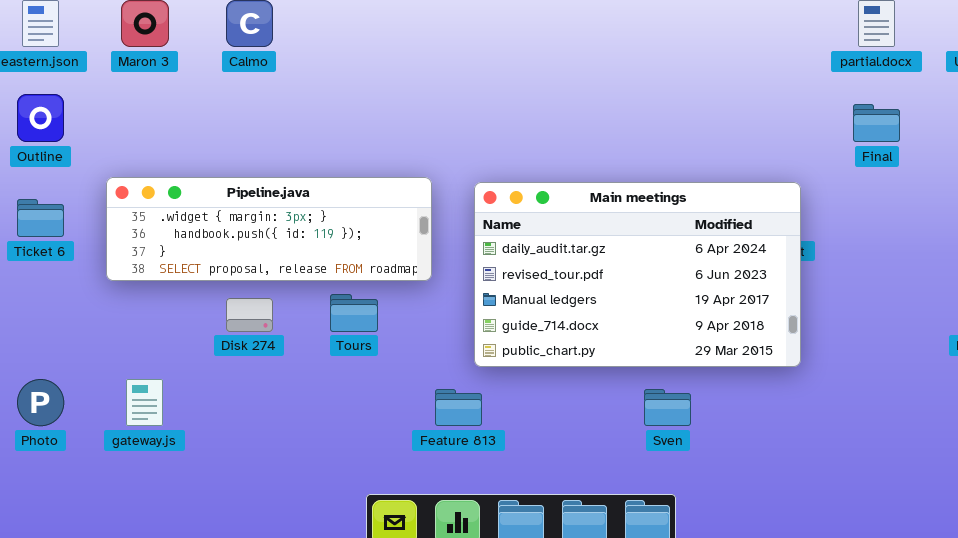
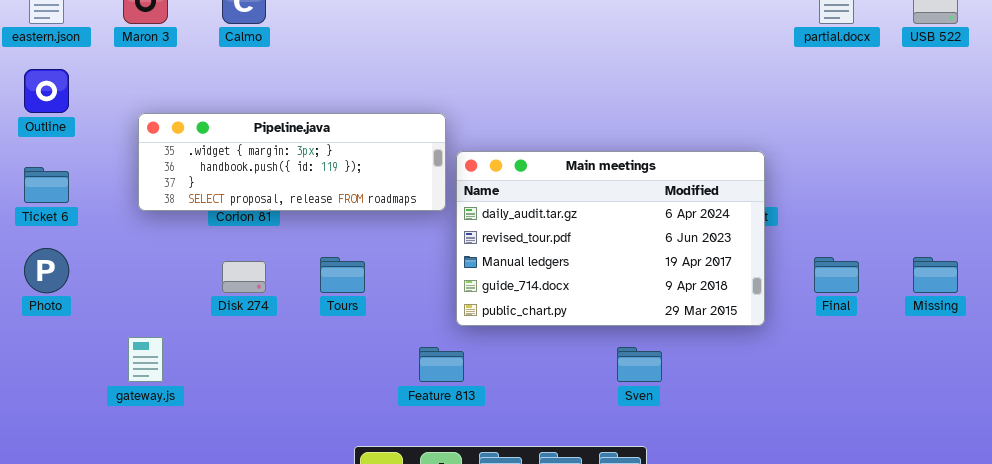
Final: [853,104,900,142] -> [814,257,859,293], moved
Pipeline.java: [106,177,432,281] -> [138,113,446,211], moved
Photo: [17,379,64,426] -> [24,248,69,293], moved

